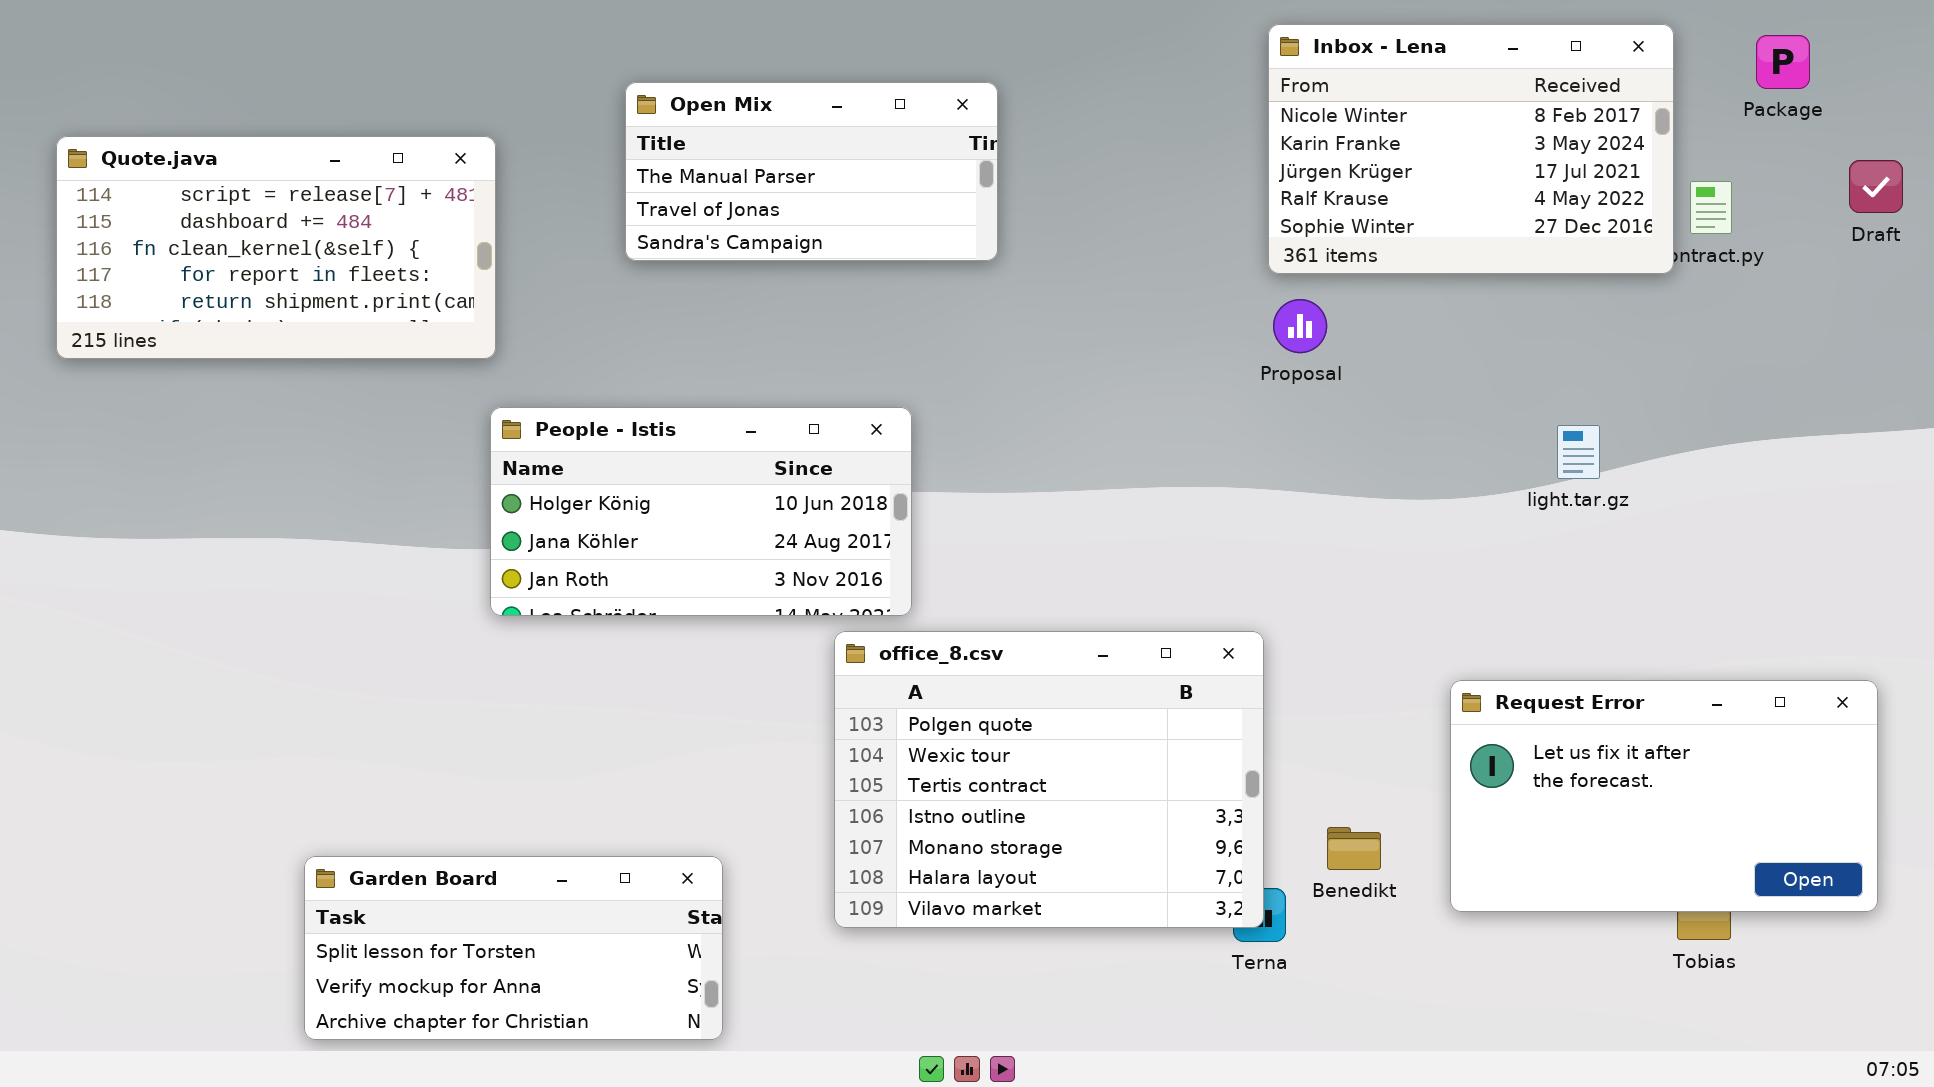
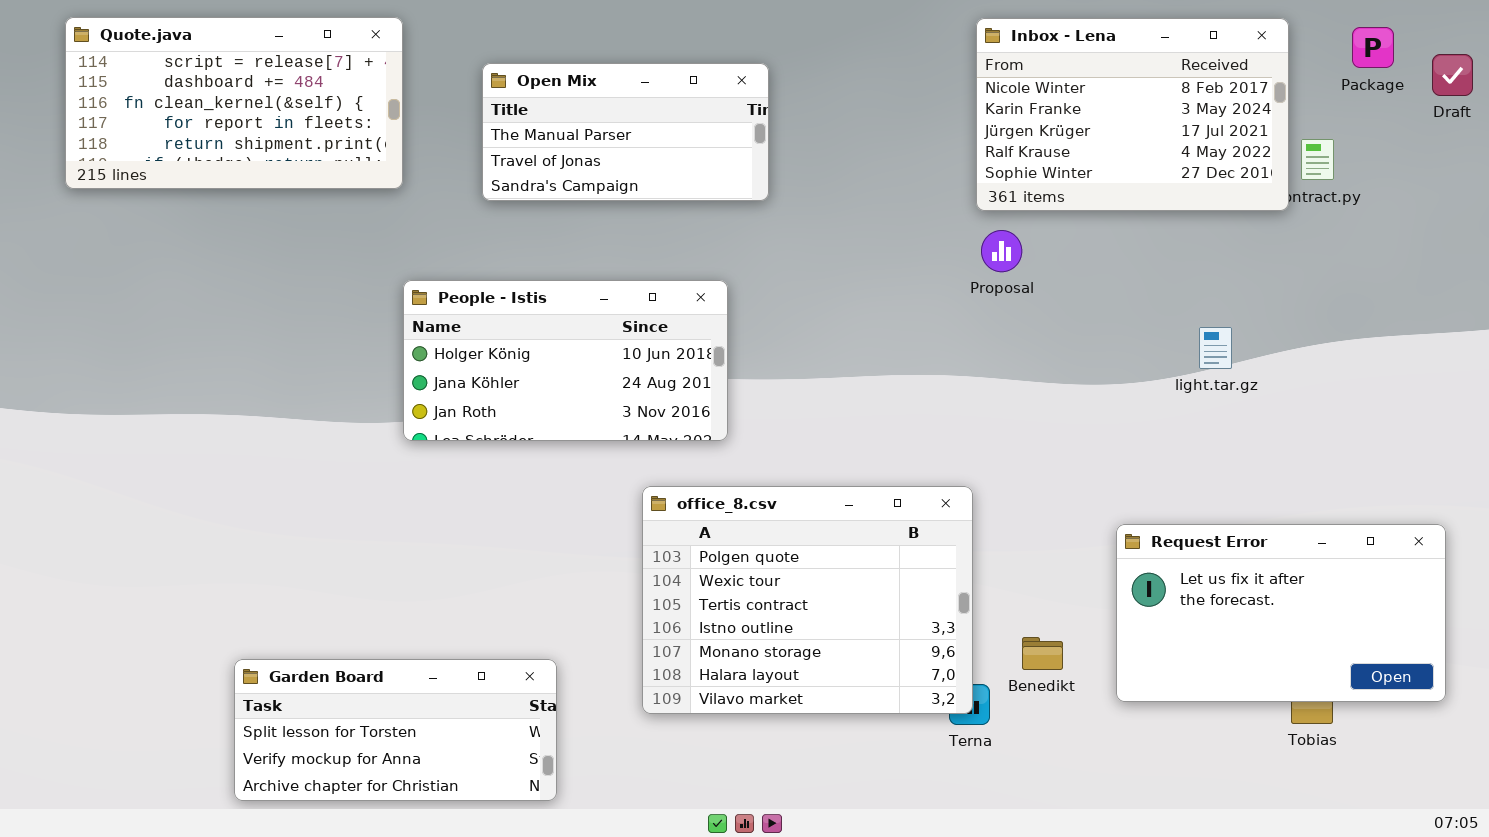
Quote.java: [56,136,496,359] -> [65,17,403,189], moved
Draft: [1849,160,1903,213] -> [1432,54,1473,96], moved
People - Istis: [490,407,912,616] -> [403,280,728,441], moved

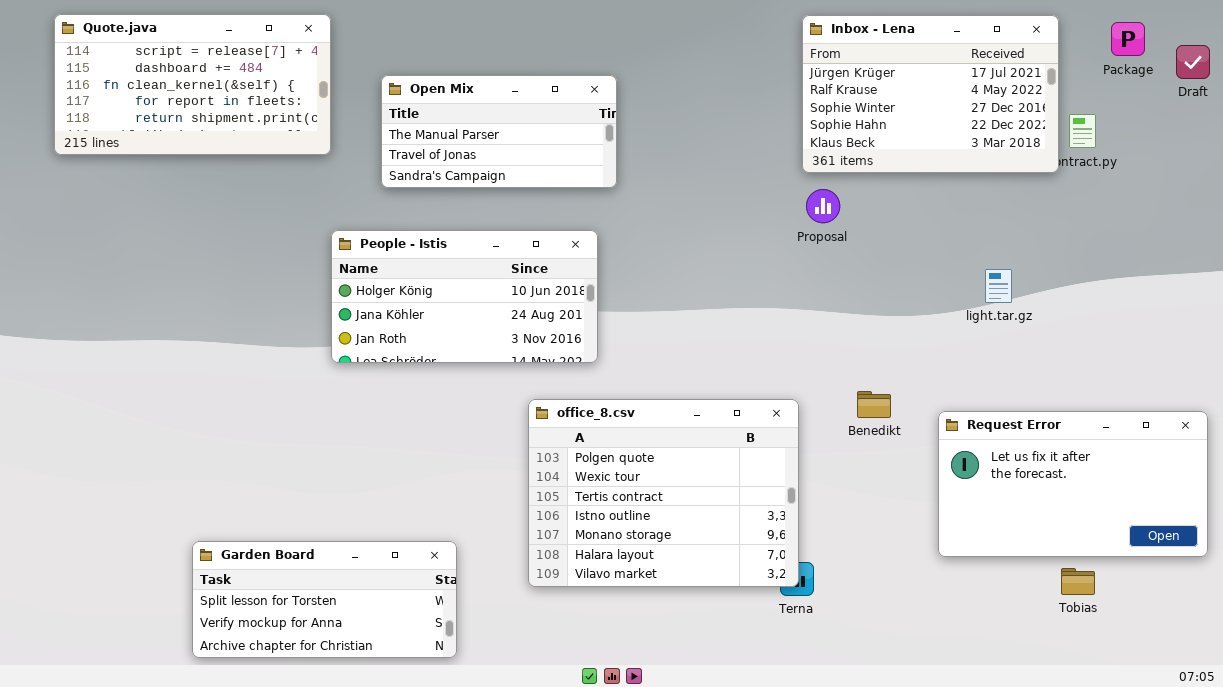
Inbox - Lena: [976,18,1289,211] -> [802,15,1059,173], scrolled down 2 rows
Open Mix: [482,63,769,201] -> [381,75,617,188], moved
Request Error: [1116,524,1446,702] -> [938,411,1208,557], moved
Benedikt: [1022,637,1063,670] -> [857,391,891,418], moved

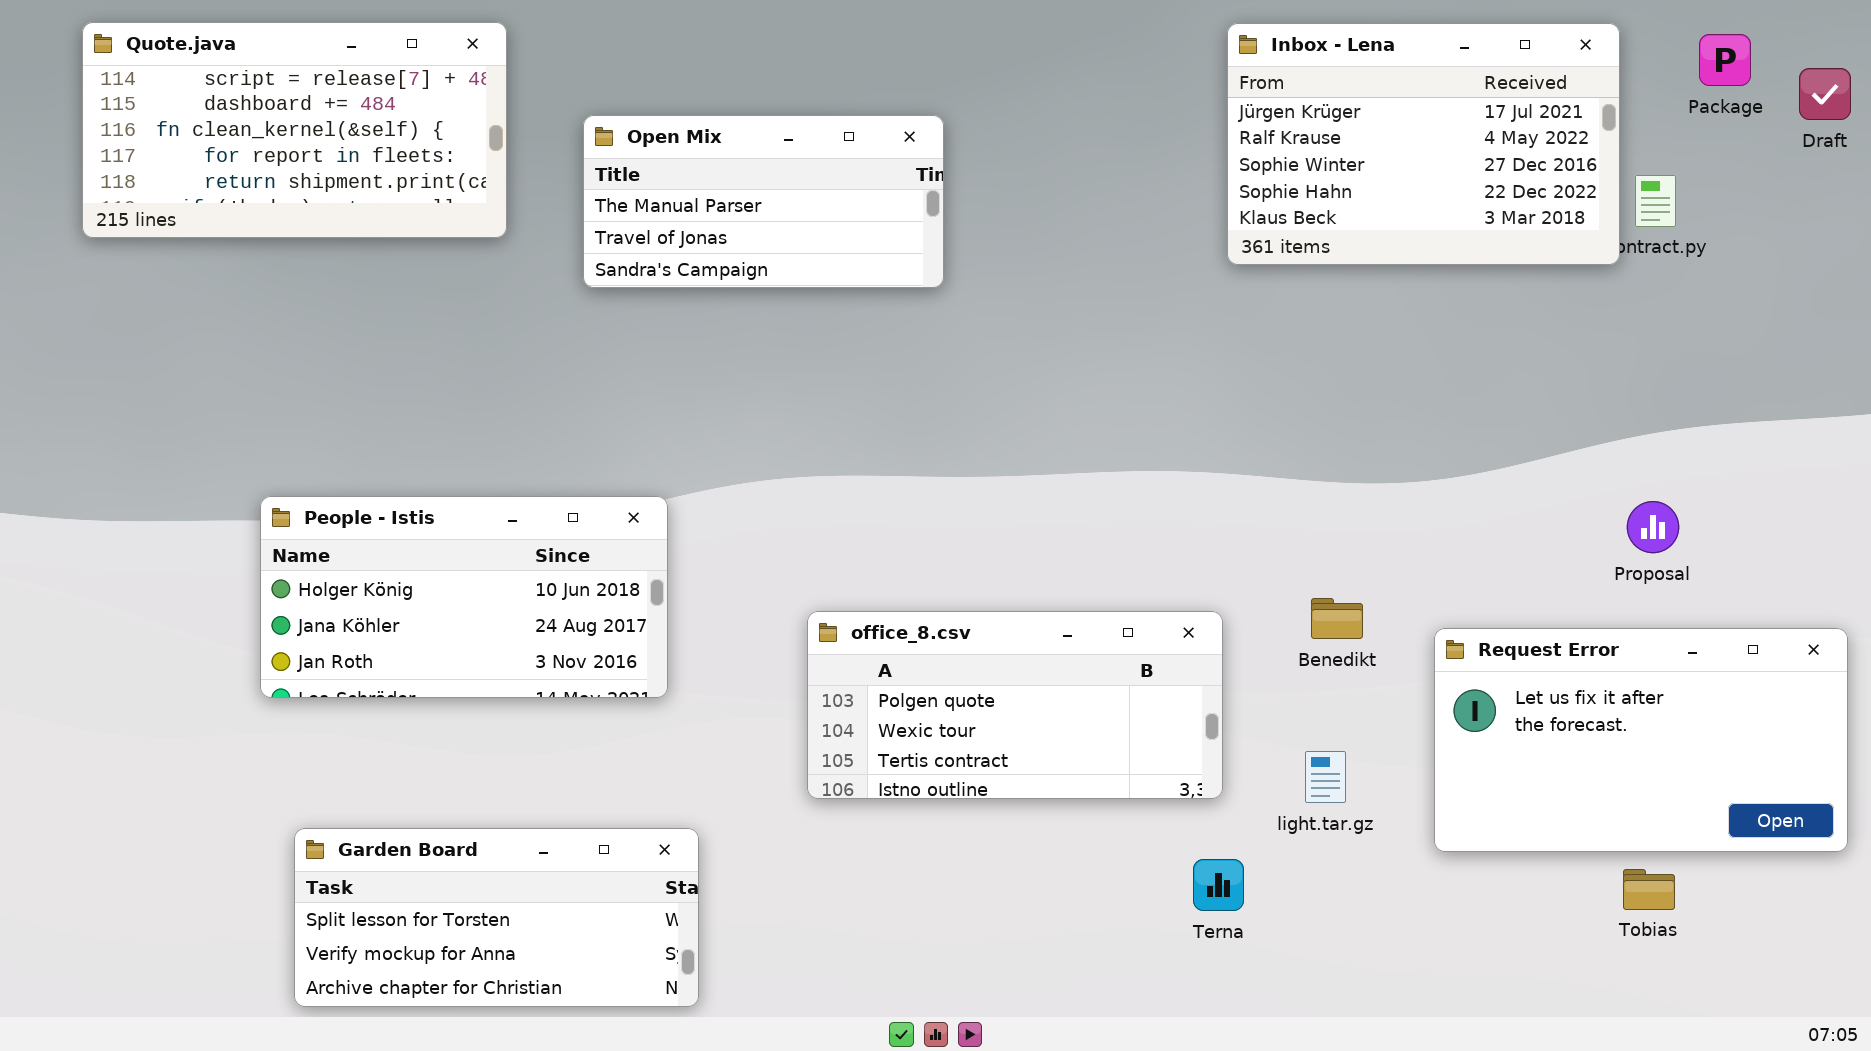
Proposal: [806,189,840,223] -> [1627,501,1679,553], moved
People - Istis: [331,230,598,363] -> [260,496,668,698], moved
light.tar.gz: [985,269,1012,303] -> [1305,751,1346,803], moved
office_8.csv: [528,399,799,587] -> [807,611,1223,799], resized

